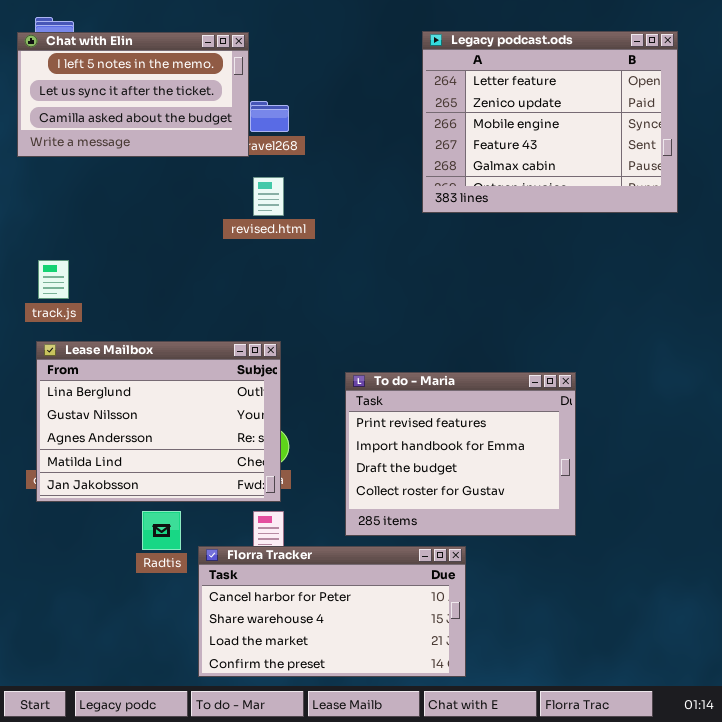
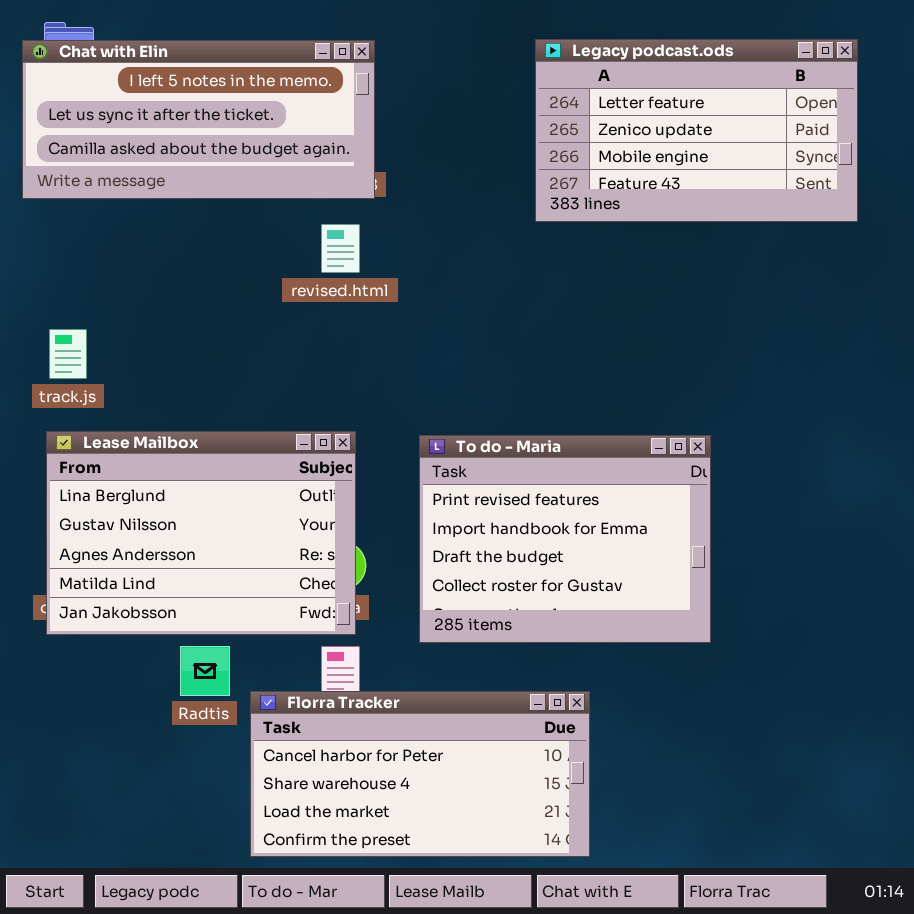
Legacy podcast.ods: [422,31,678,213] -> [535,39,858,222], resized
Chat with Elin: [17,32,249,157] -> [22,40,375,199], resized
To do - Maria: [345,372,576,536] -> [419,435,711,643], moved

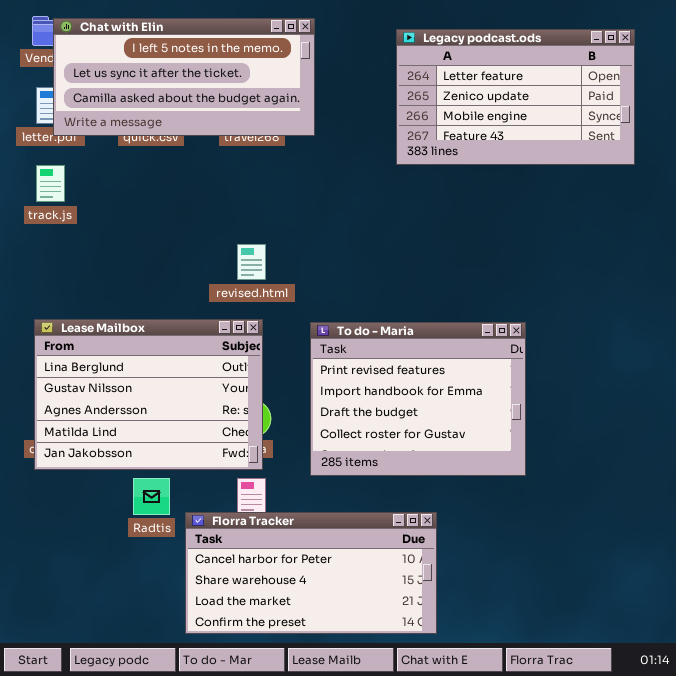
Chat with Elin: [22,40,375,199] -> [53,18,315,136], moved
revised.html: [321,224,360,273] -> [237,244,266,280], moved
track.js: [49,329,87,379] -> [36,165,65,202], moved

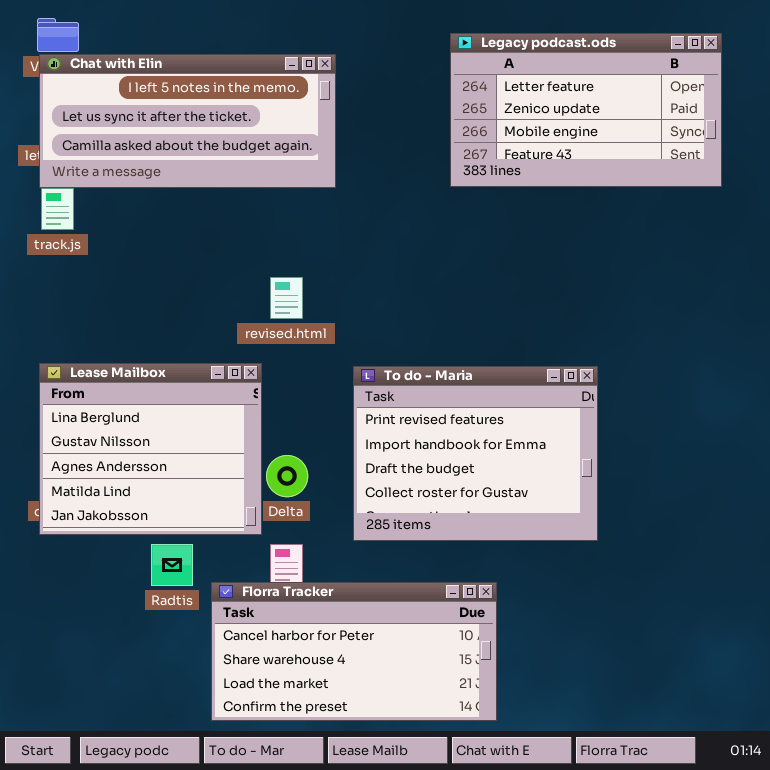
Chat with Elin: [53,18,315,136] -> [39,54,336,188], moved
Lease Mailbox: [34,319,263,470] -> [39,363,262,535], resized

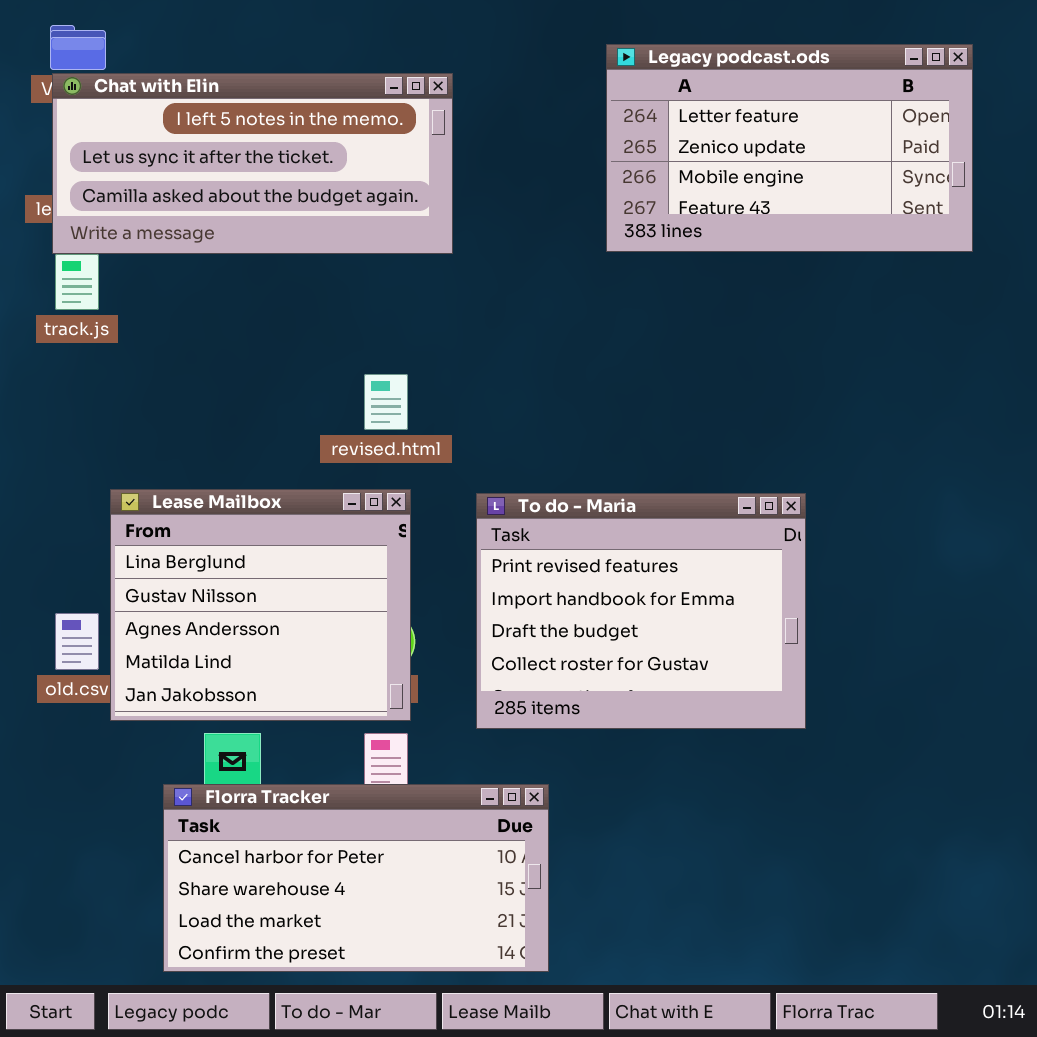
Lease Mailbox: [39,363,262,535] -> [110,489,411,721], moved
Florra Tracker: [211,582,497,721] -> [163,784,549,972], moved

